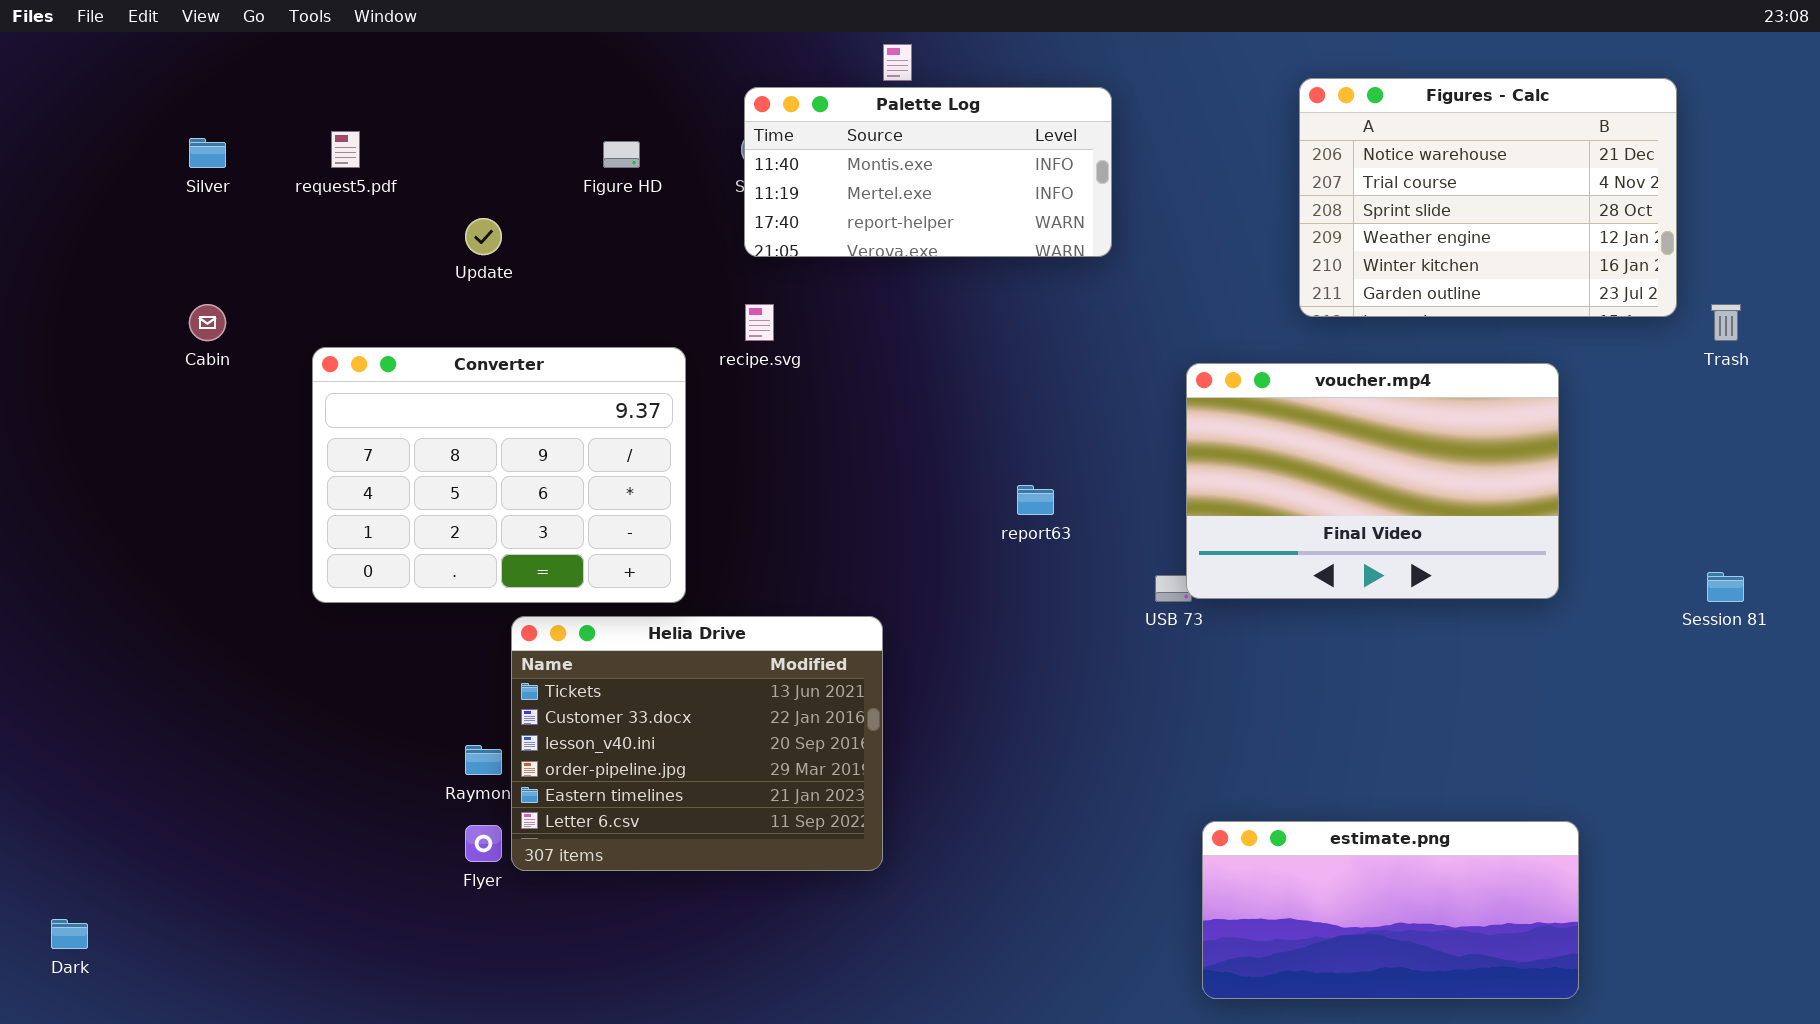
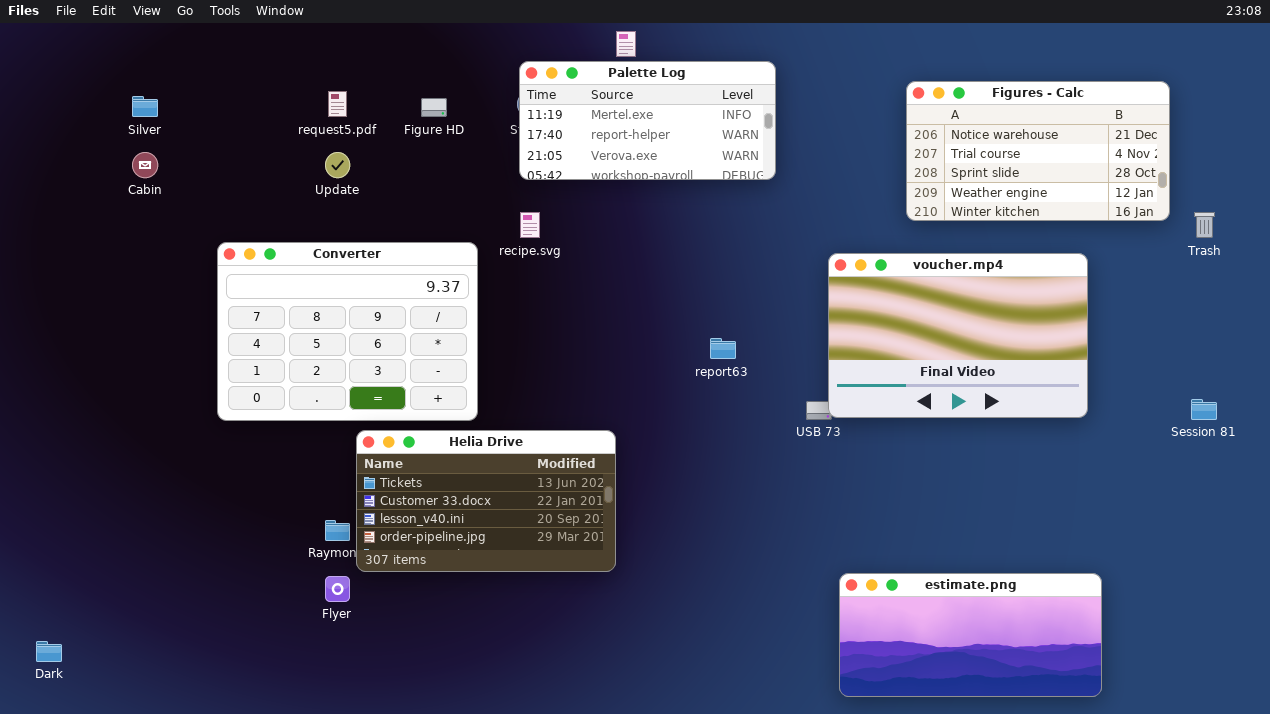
Figures - Calc: [1299,78,1677,317] -> [906,81,1170,221], resized
Palette Log: [744,87,1112,257] -> [519,61,776,180], scrolled down 1 row
request5.pdf: [331,131,360,168] -> [328,91,347,117], moved
Cabin: [189,304,226,341] -> [132,152,158,178], moved
Helia Drive: [511,616,883,871] -> [356,430,616,572], resized

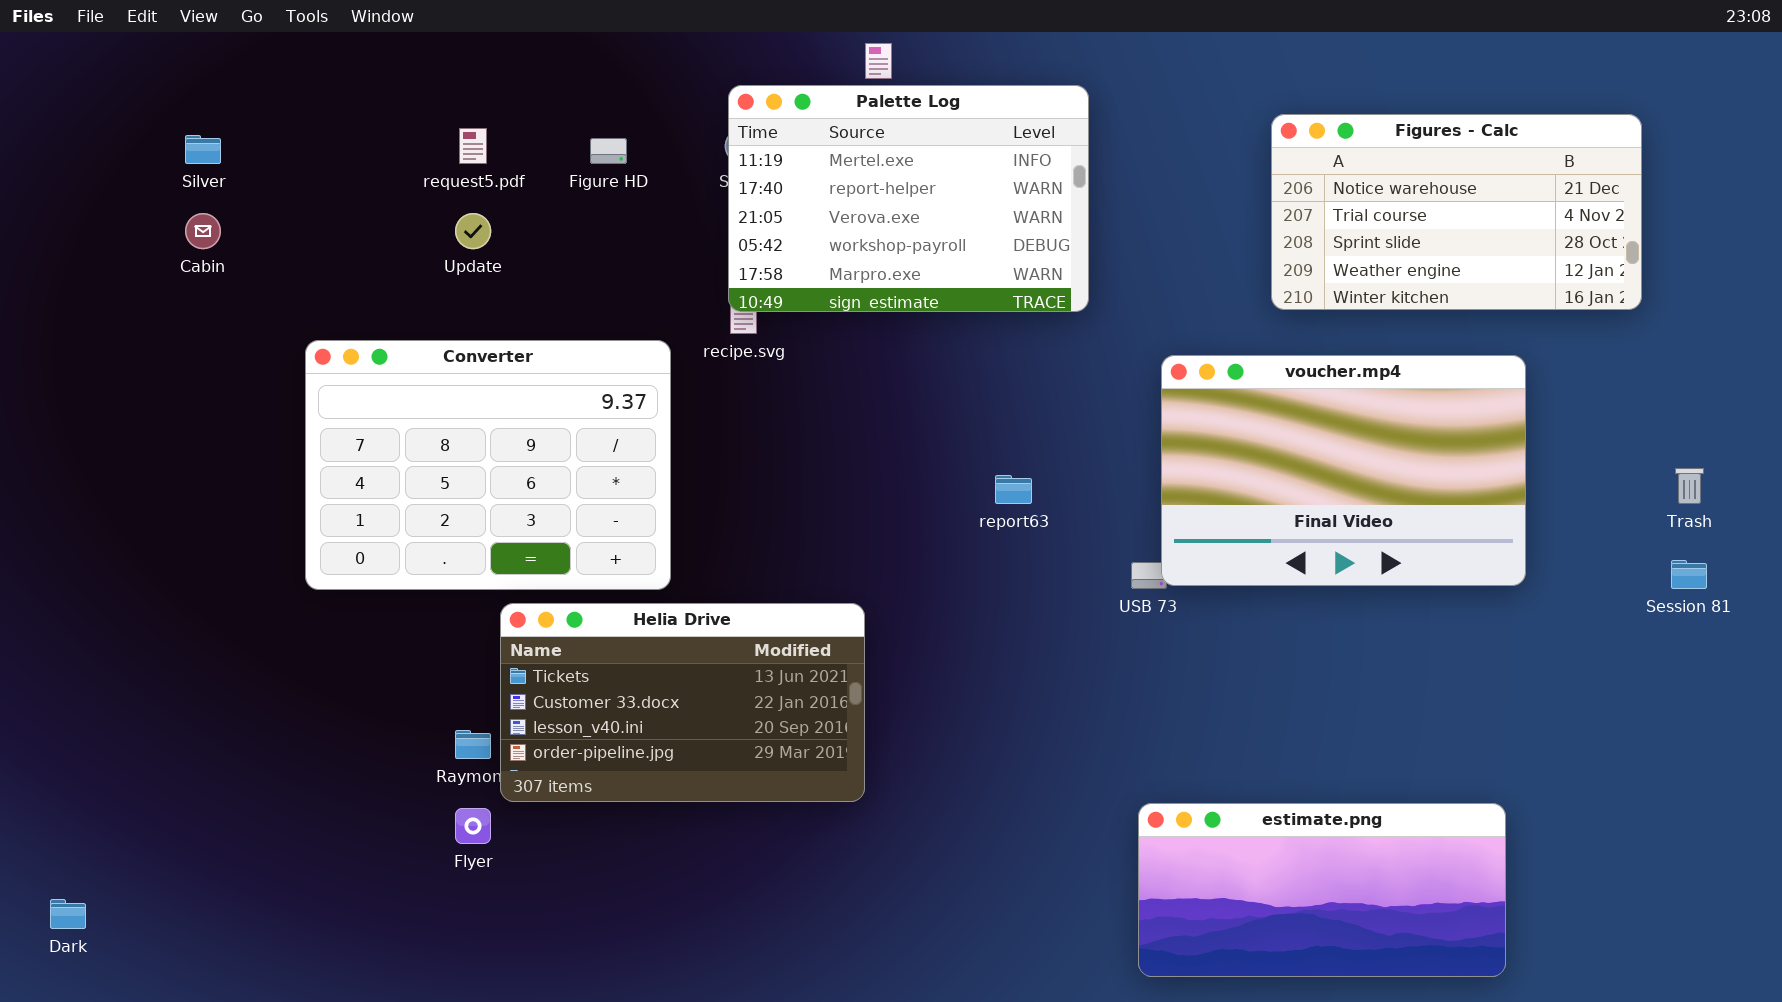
Palette Log: [519,61,776,180] -> [728,85,1089,312], resized
Trash: [1194,212,1215,238] -> [1675,468,1704,504], moved
estimate.png: [839,573,1102,697] -> [1138,803,1506,977], moved

